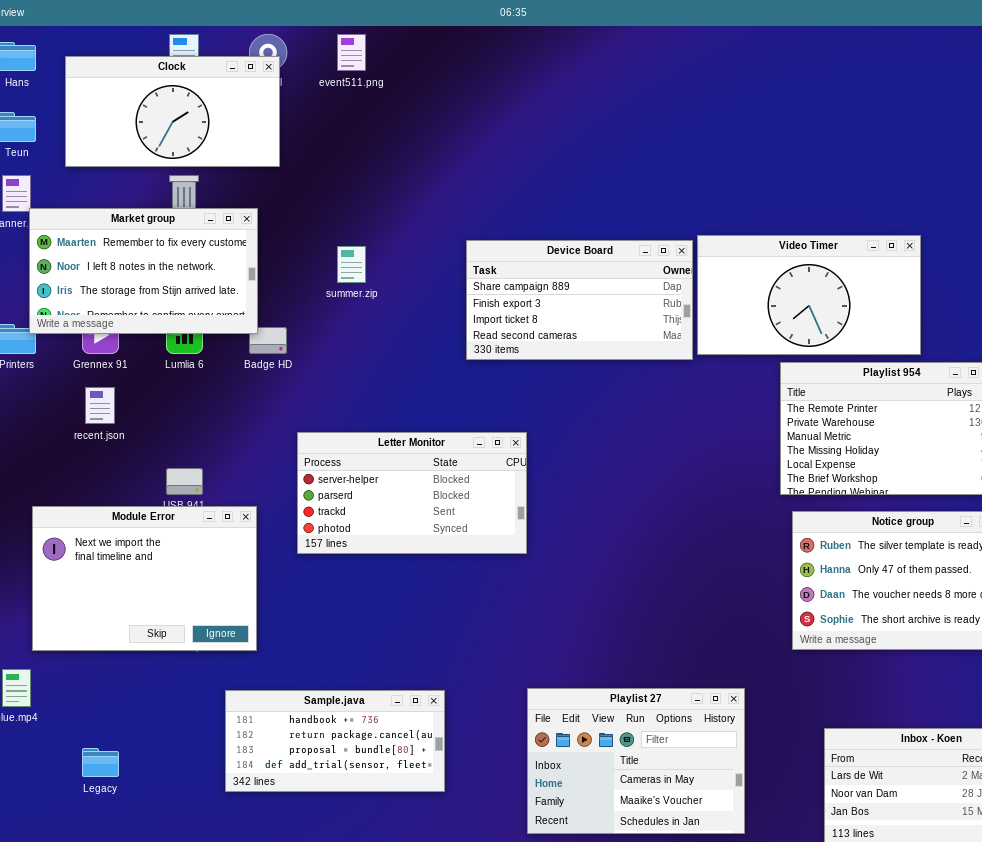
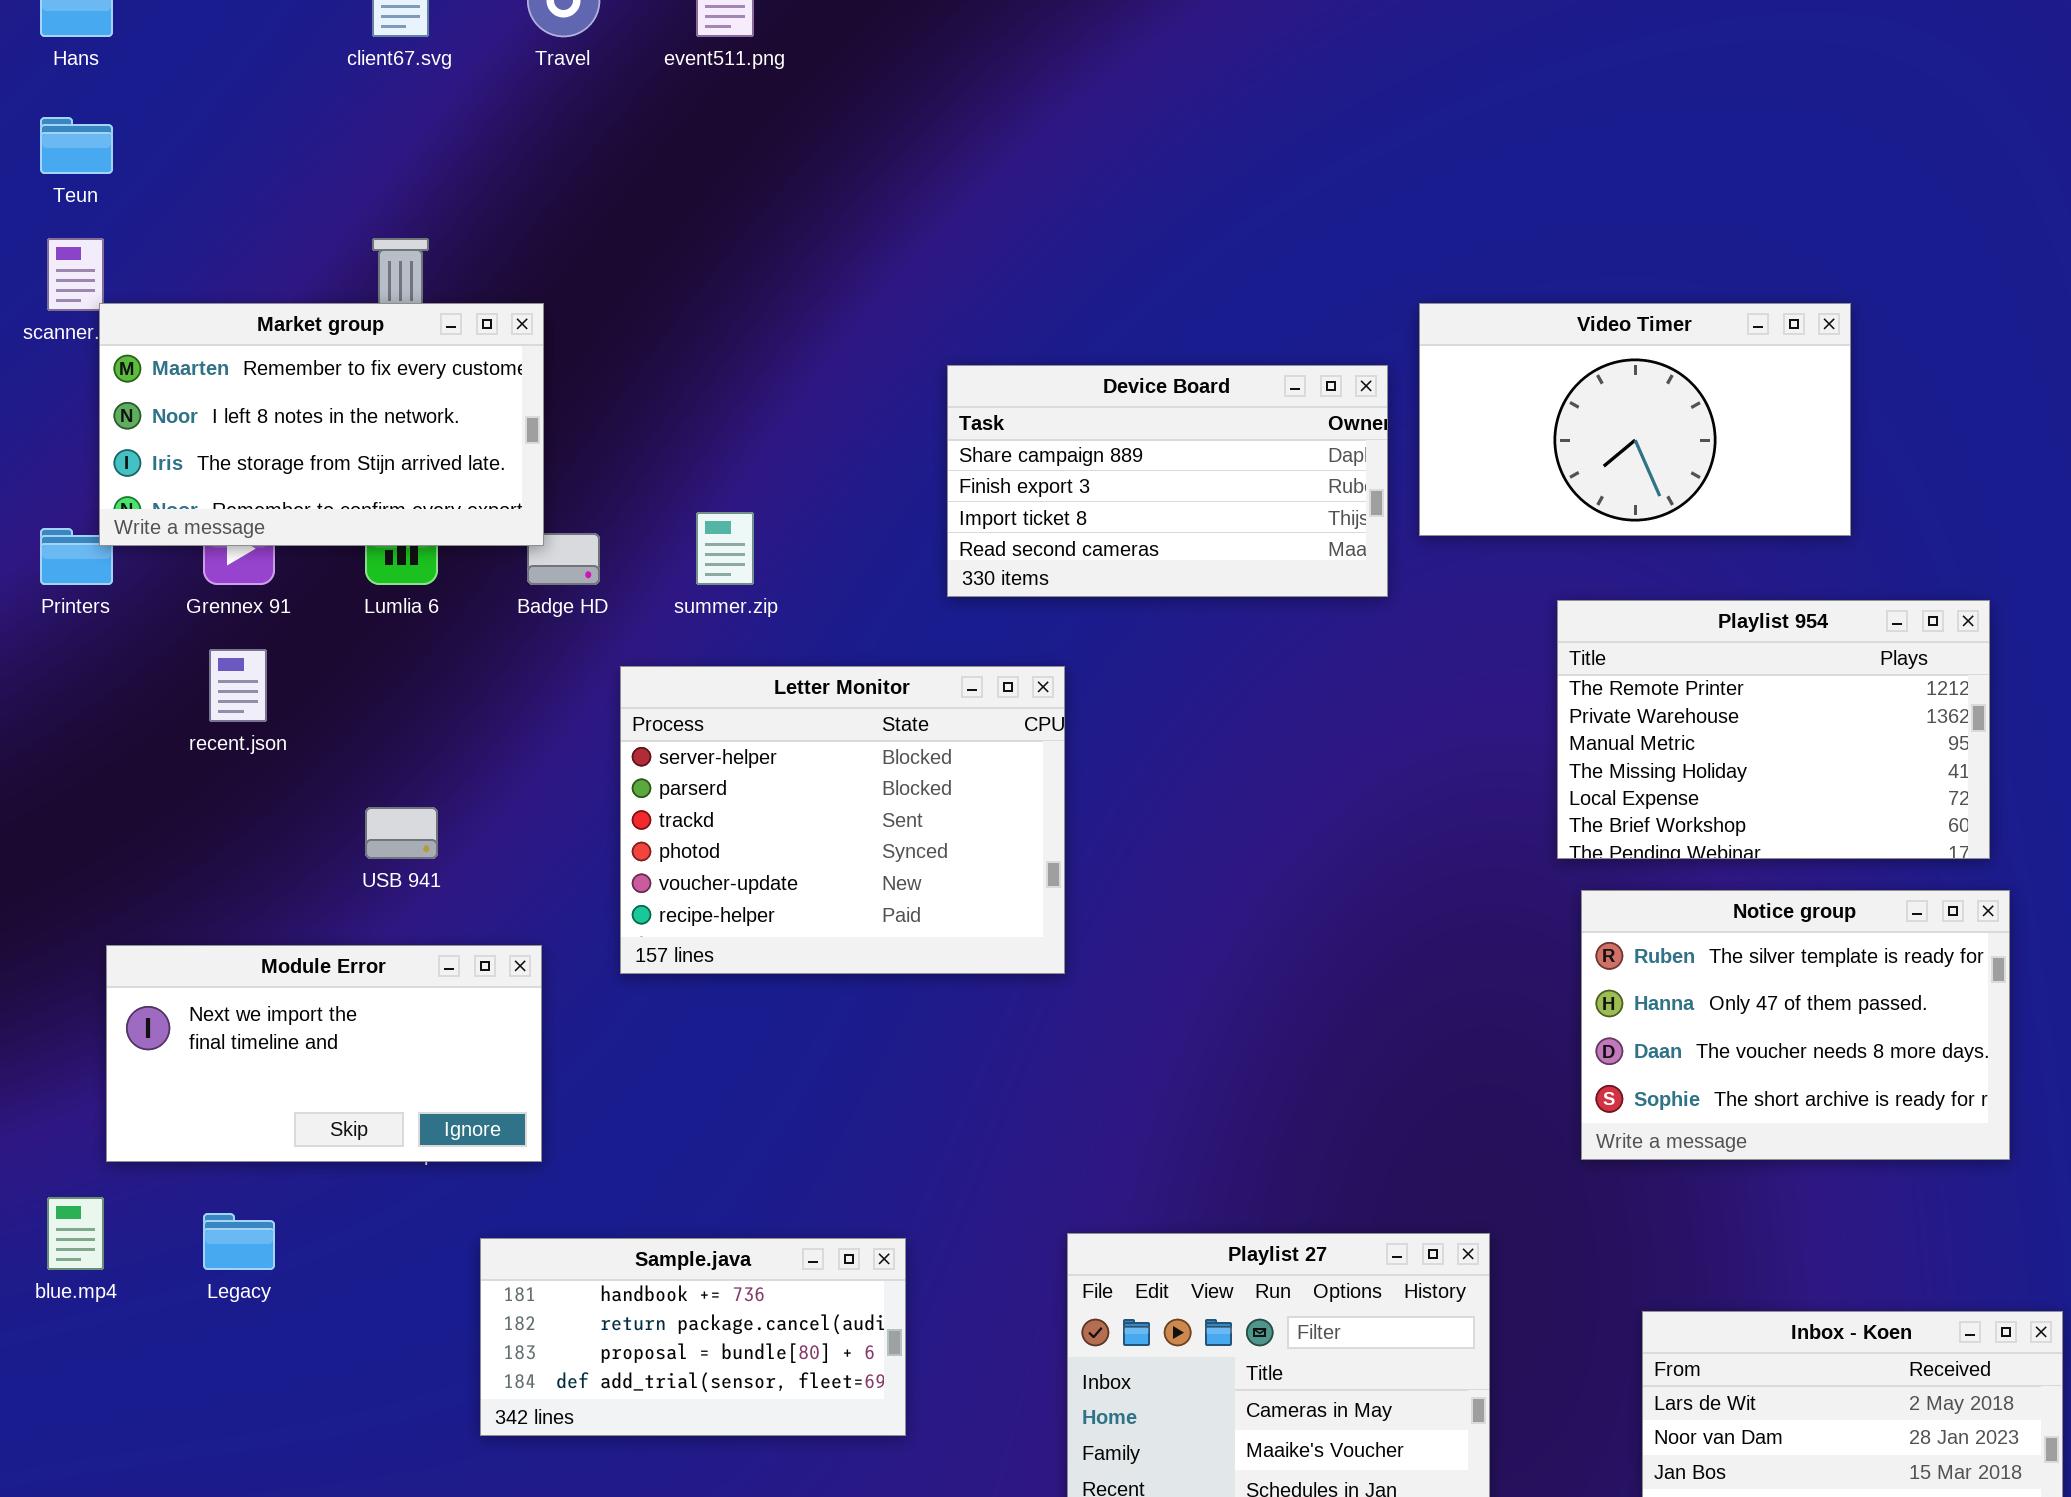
Clock: [65,56,280,167] -> none, closed
Video Timer: [697,235,921,355] -> [1419,303,1851,536], moved
summer.zip: [337,246,366,283] -> [696,512,754,585], moved
Letter Monitor: [297,432,527,554] -> [620,666,1065,974], resized
Module Error: [32,506,257,651] -> [106,945,542,1162], resized
Legacy: [82,748,119,777] -> [203,1213,275,1270], moved

